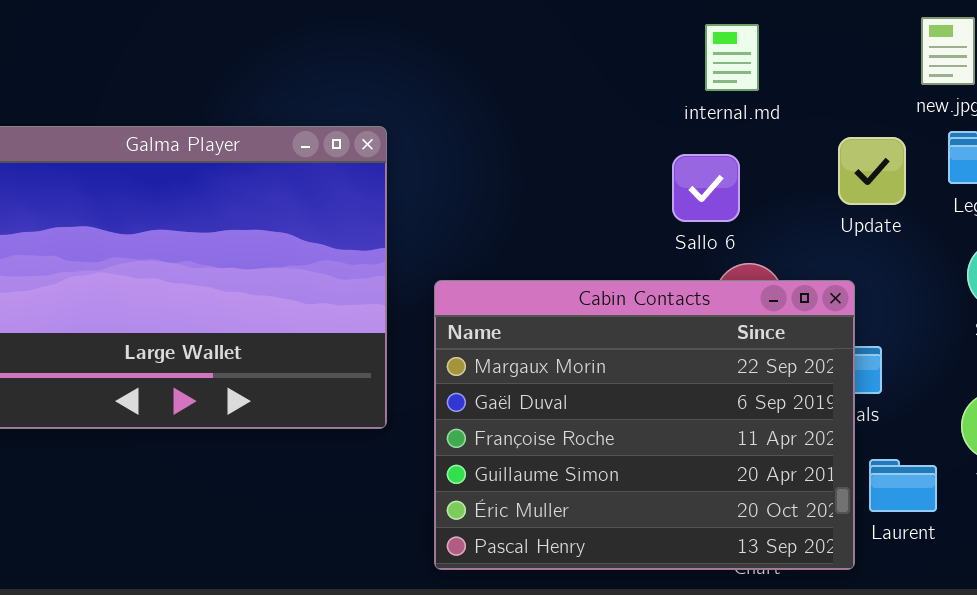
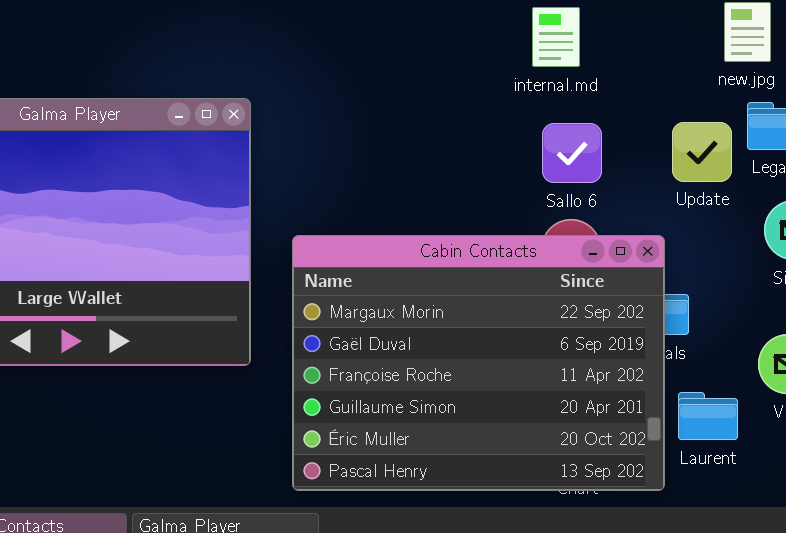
Update: [838,137,906,205] -> [672,122,732,182], moved
Sallo 6: [672,154,740,222] -> [542,123,602,183], moved

